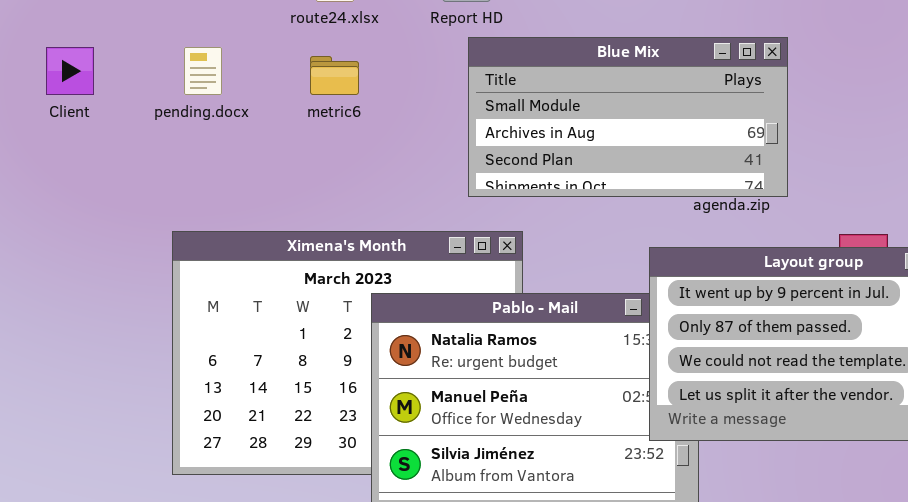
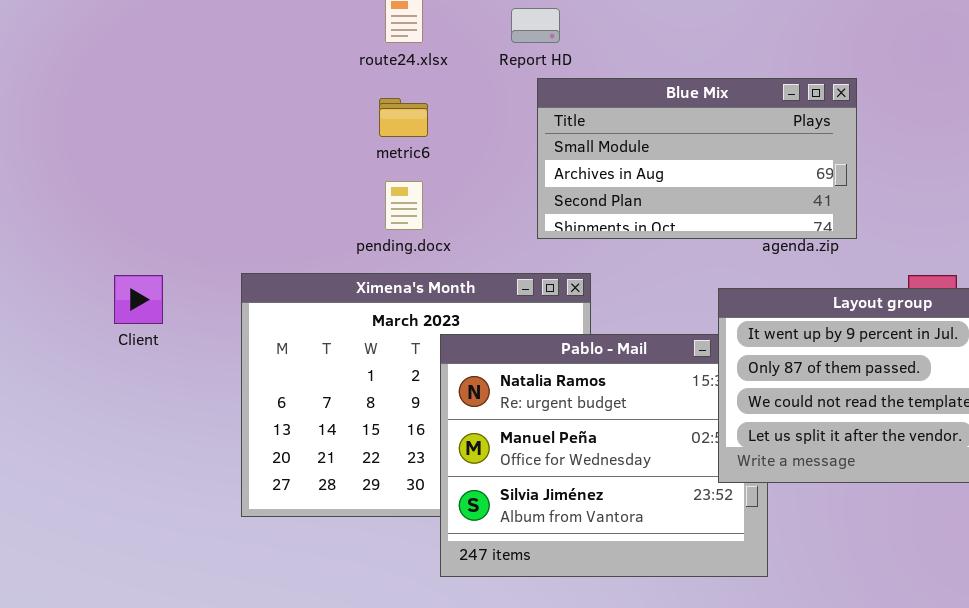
Client: [46,47,94,95] -> [114,275,163,324], moved
pending.docx: [184,47,222,95] -> [385,181,423,230], moved

